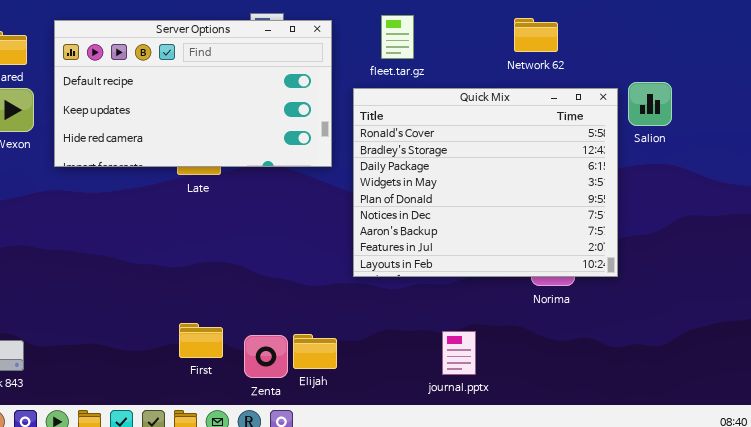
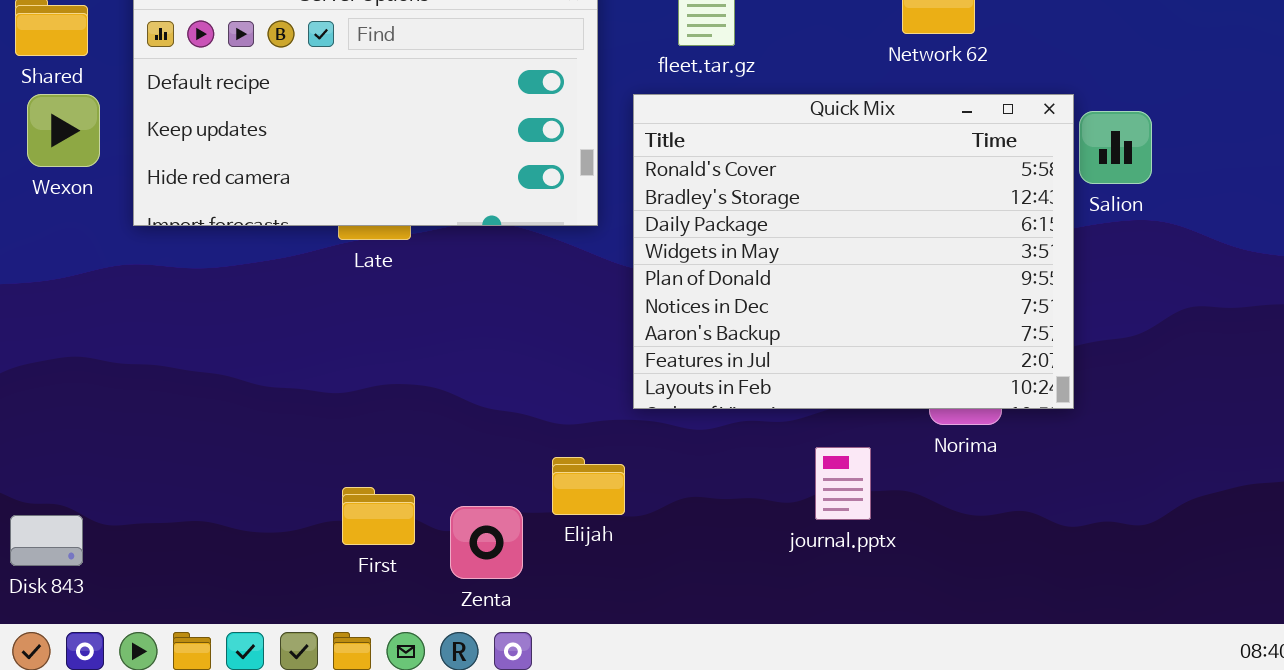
Salion: [628,82,672,126] -> [1079,111,1152,184], moved
journal.pptx: [442,331,476,375] -> [815,447,871,520], moved
Elijah: [293,334,337,369] -> [552,457,625,515], moved

